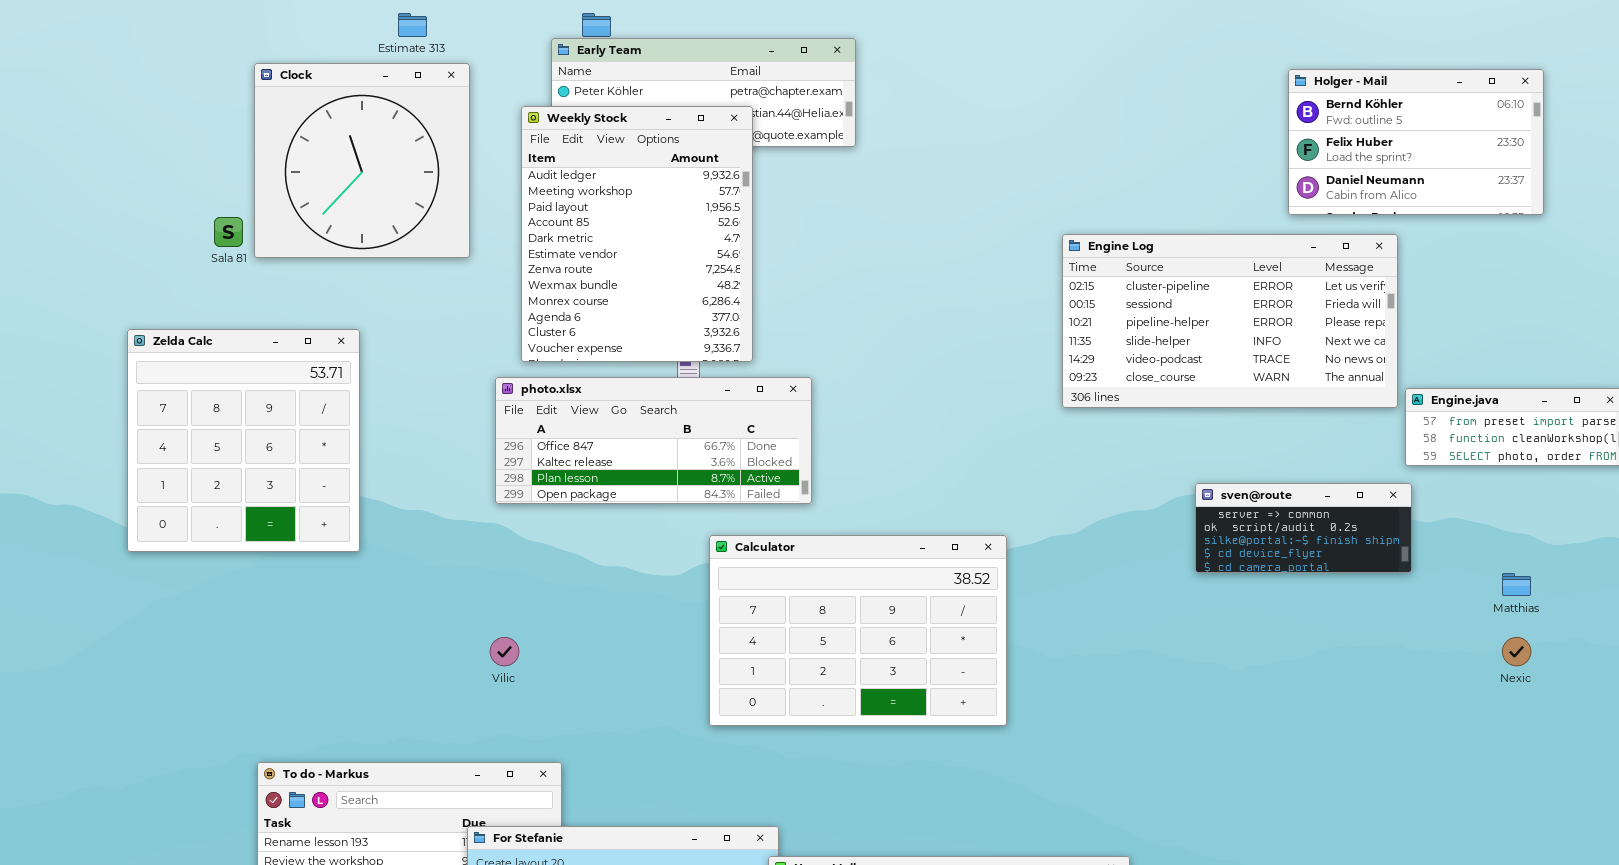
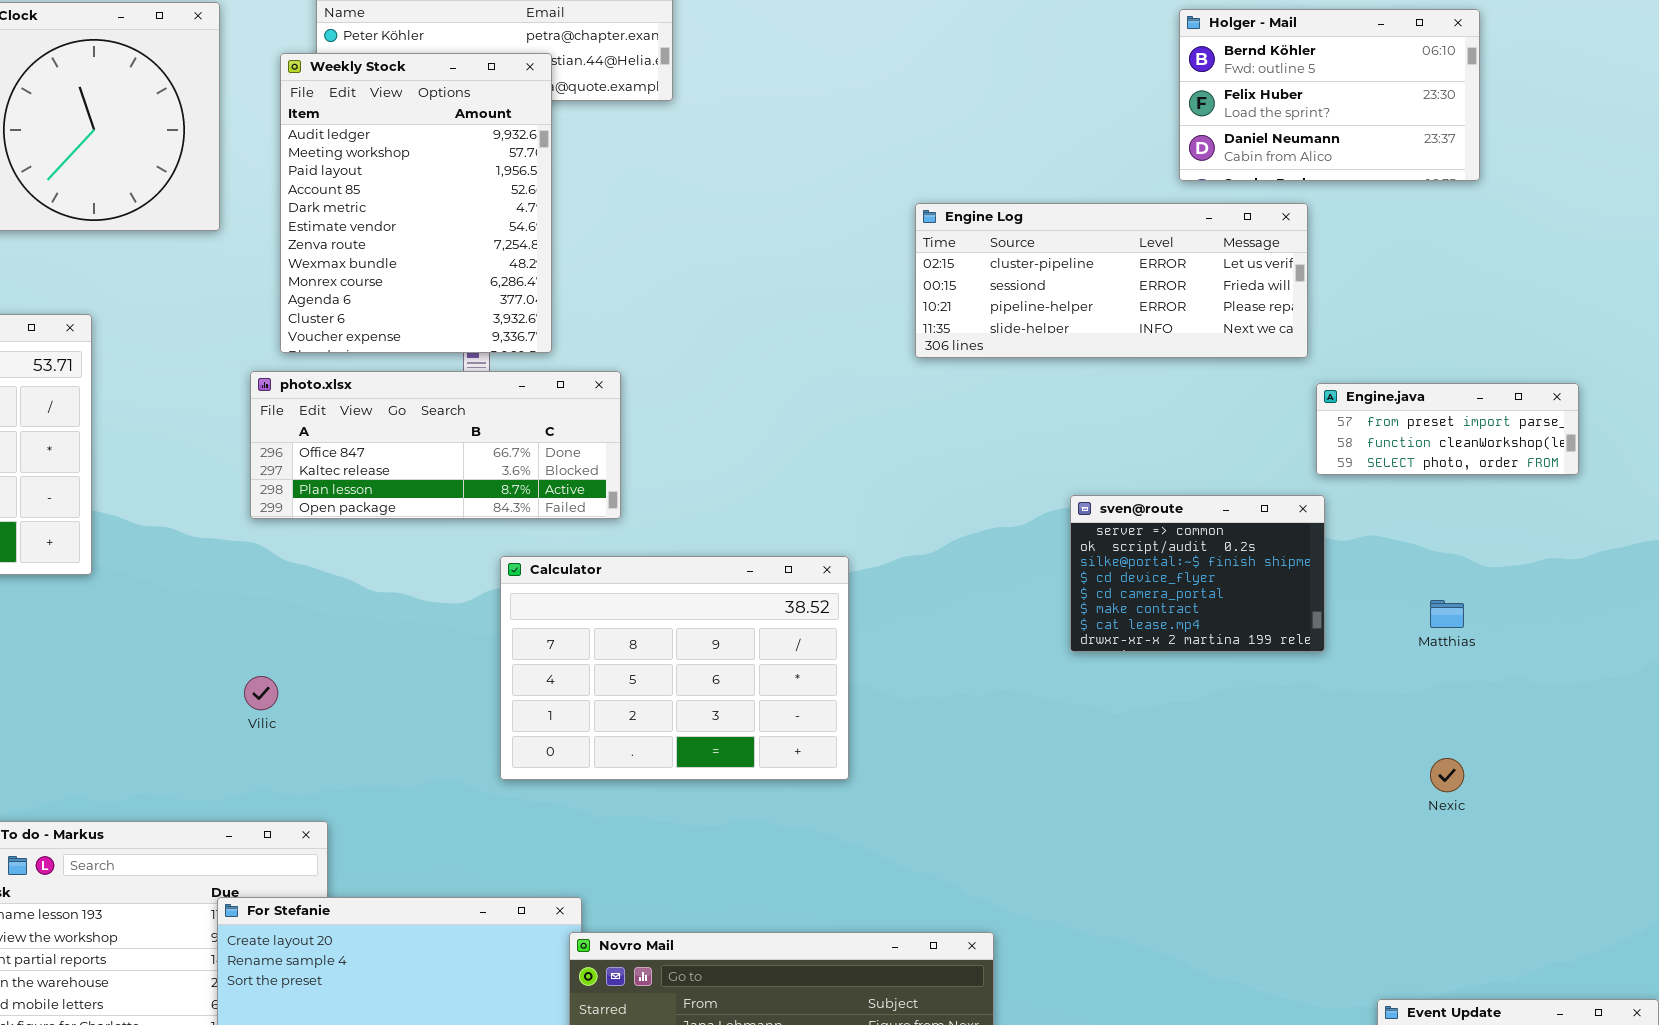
Engine Log: [1062,234,1398,408] -> [915,203,1308,358], resized
sven@route: [1195,483,1412,573] -> [1070,495,1325,652], resized
Nexic: [1502,637,1531,666] -> [1430,758,1464,792], moved

